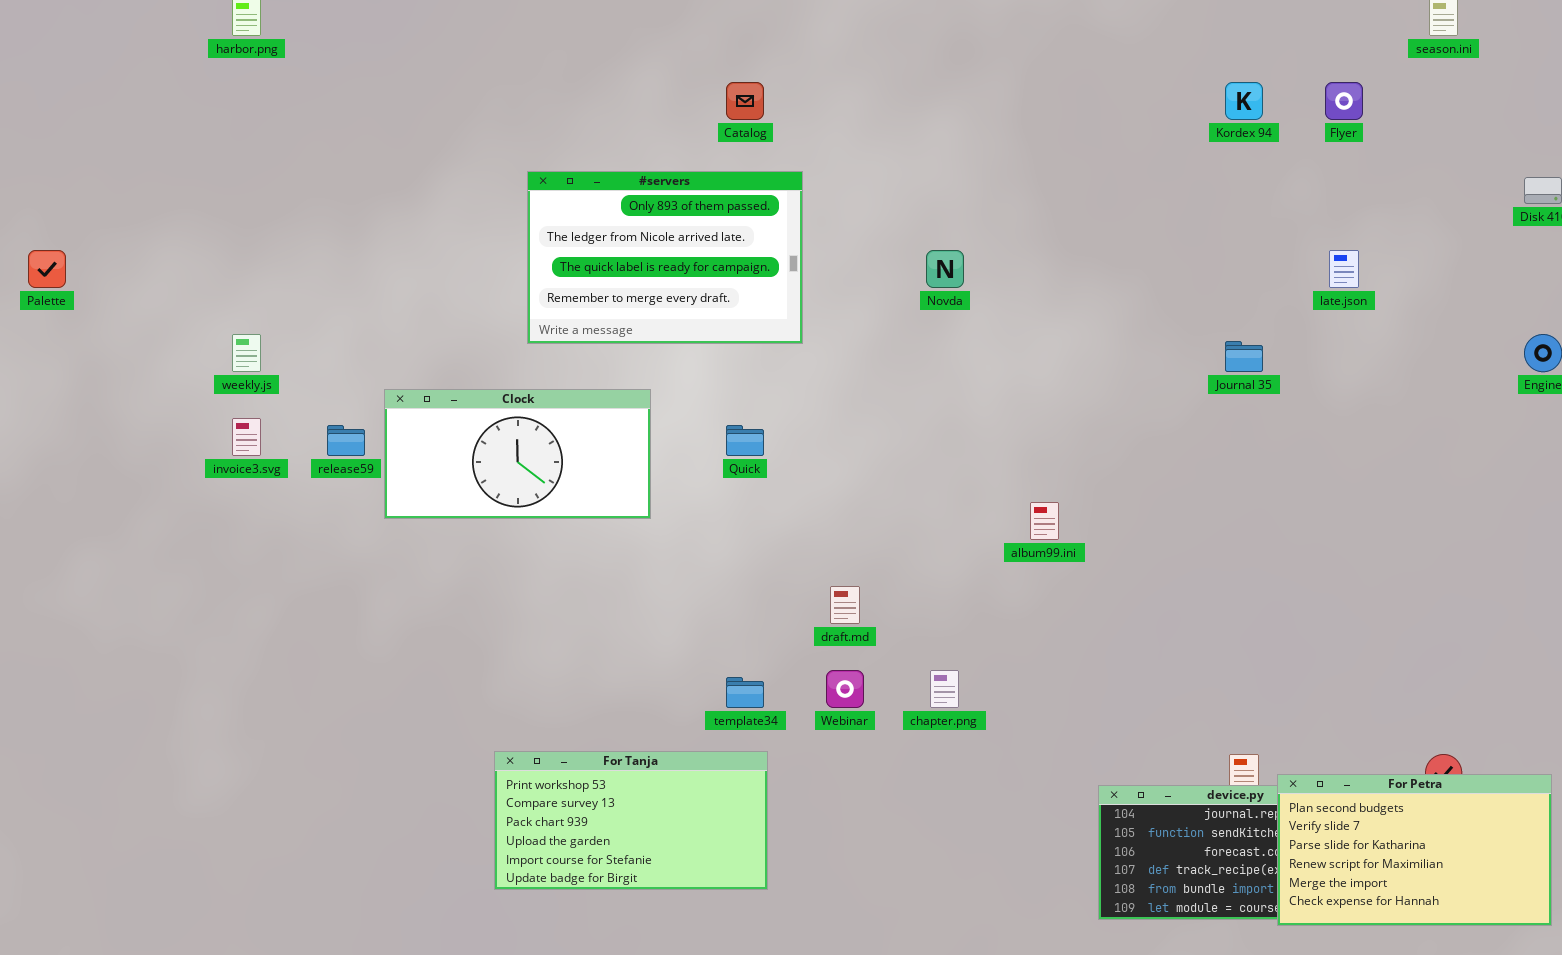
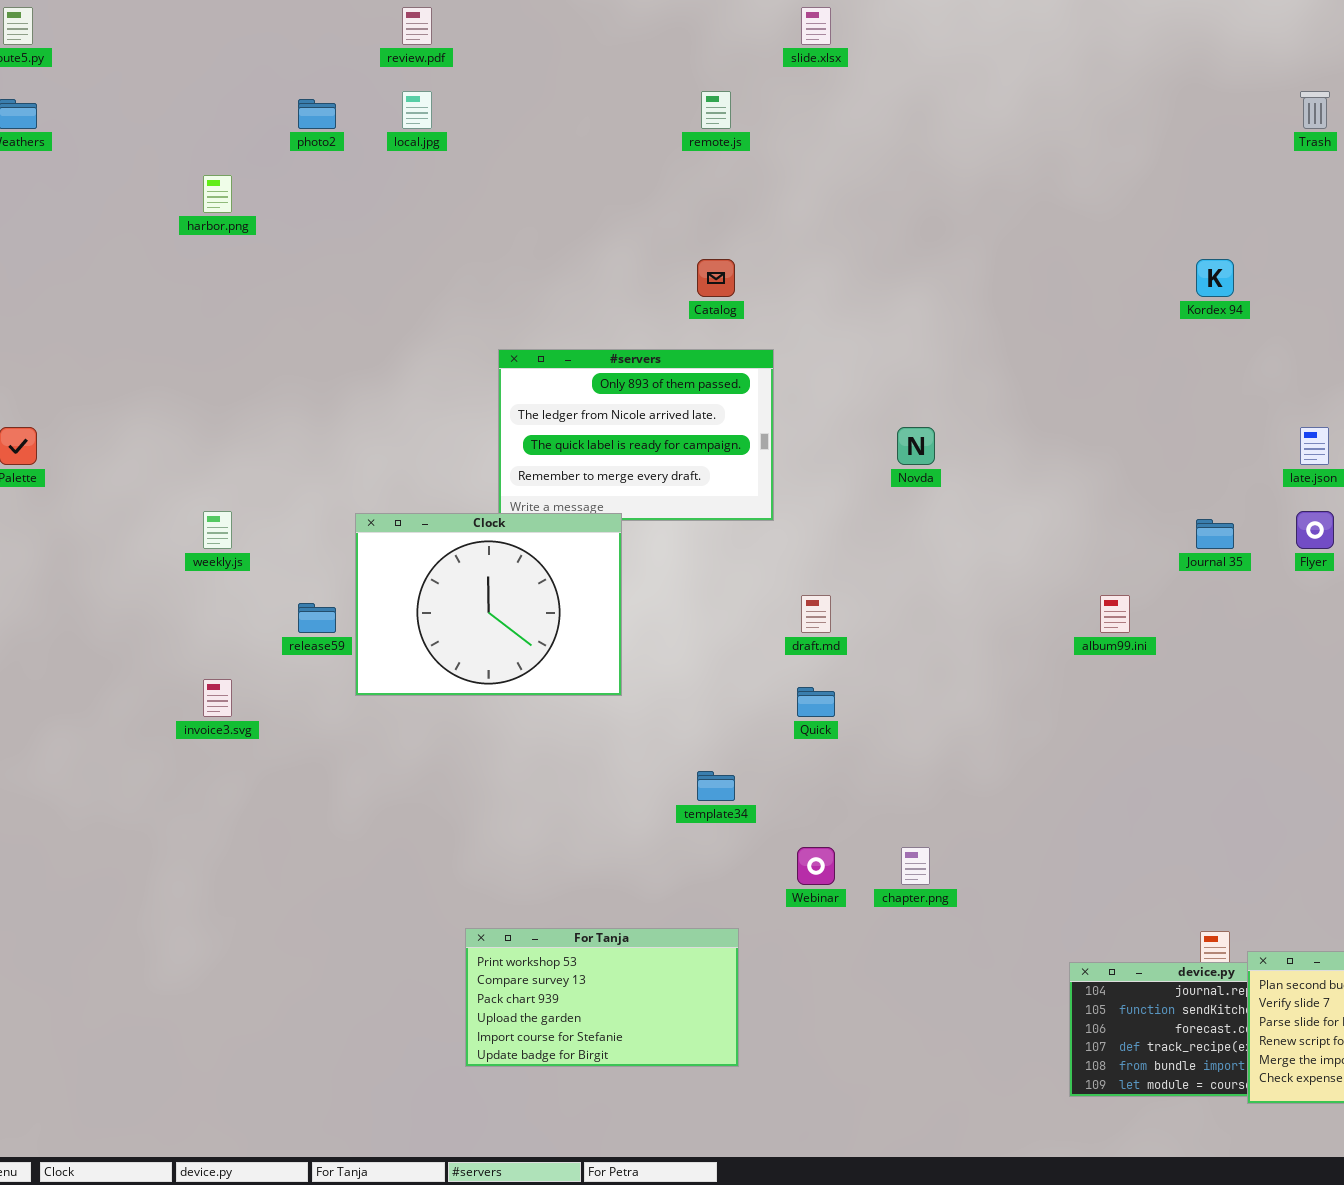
Flyer: [1325,82,1363,120] -> [1296,511,1334,549], moved
Clock: [384,389,651,519] -> [355,513,622,696], resized
invoice3.svg: [232,418,261,456] -> [203,679,232,717], moved
Quick: [726,425,764,456] -> [797,687,835,717], moved
album99.ini: [1030,502,1059,540] -> [1100,595,1130,633], moved
draft.md: [830,586,860,624] -> [801,595,831,633], moved
template34: [726,677,764,708] -> [697,771,735,801], moved

